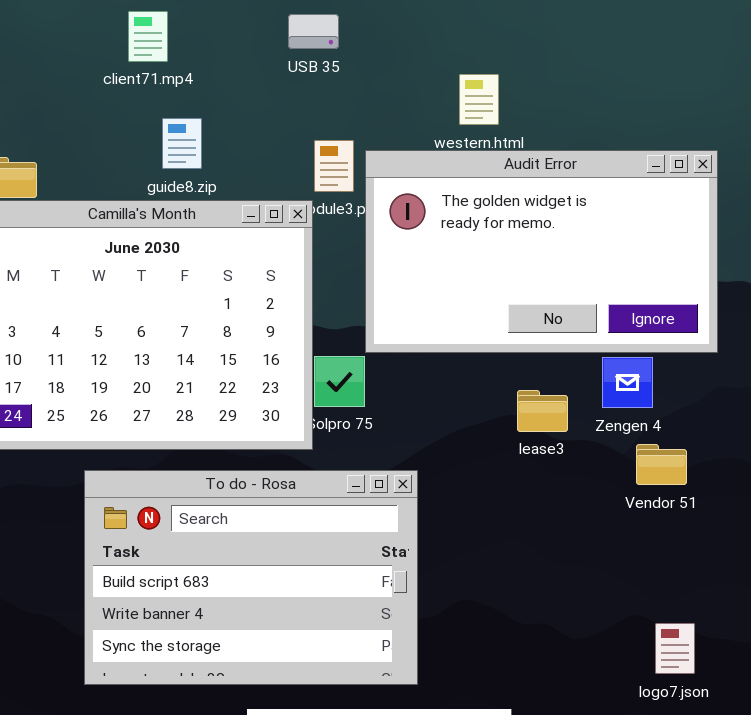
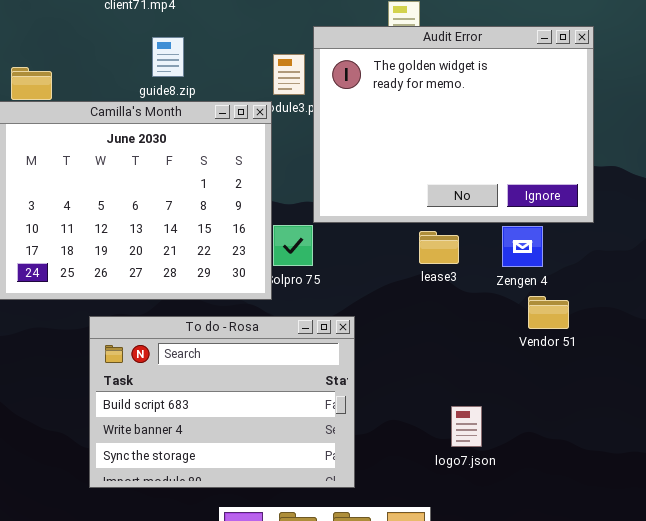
Audit Error: [365,150,718,353] -> [313,26,594,223], resized
lease3: [517,390,568,432] -> [419,231,459,264], moved
logo7.json: [655,623,695,674] -> [451,406,482,447], moved

